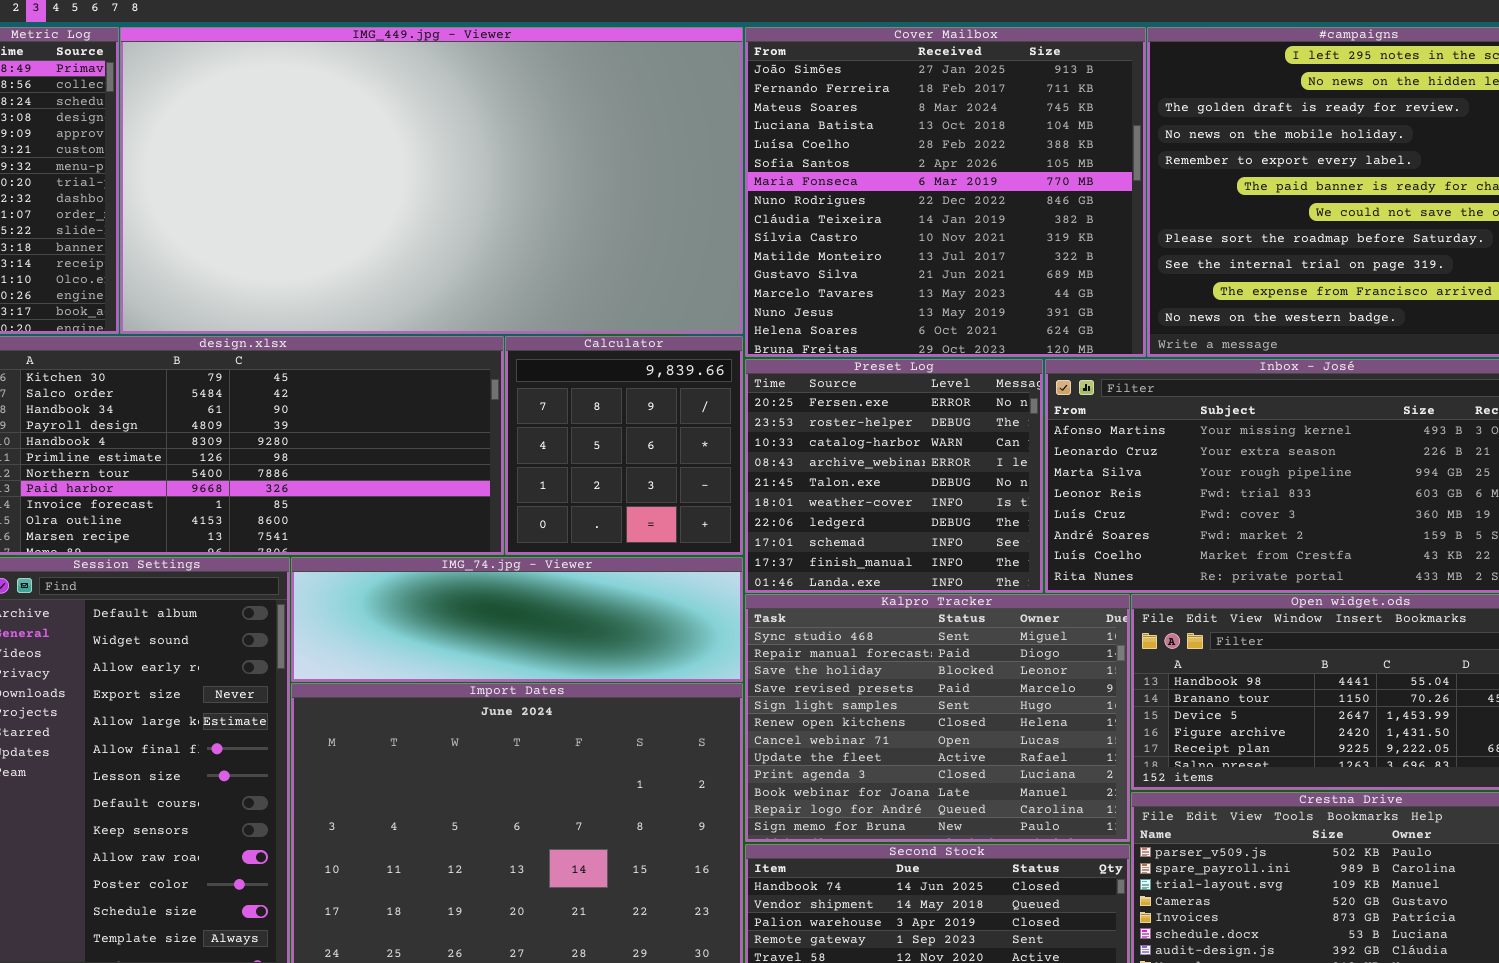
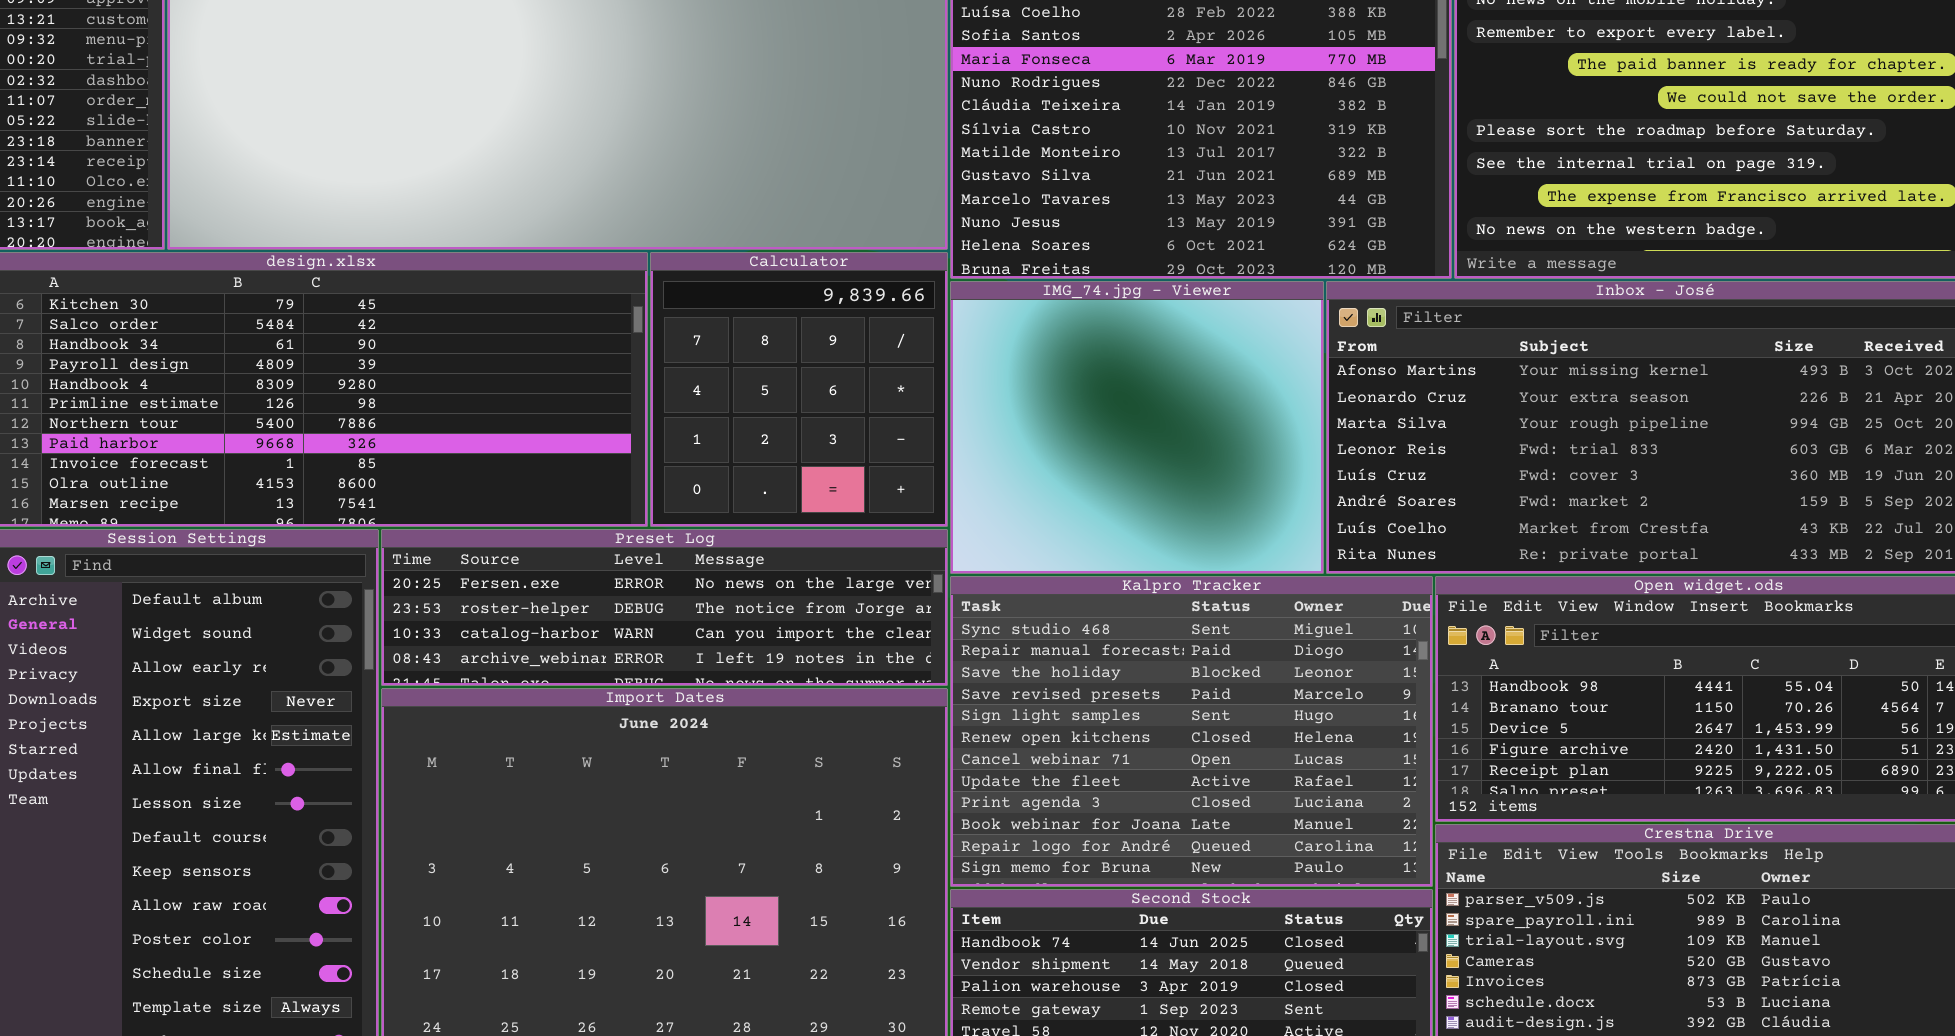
Preset Log: [745,359,1043,593] -> [381,529,948,686], moved, resized
IMG_74.jpg - Viewer: [291,557,743,682] -> [950,281,1324,574], moved, resized

